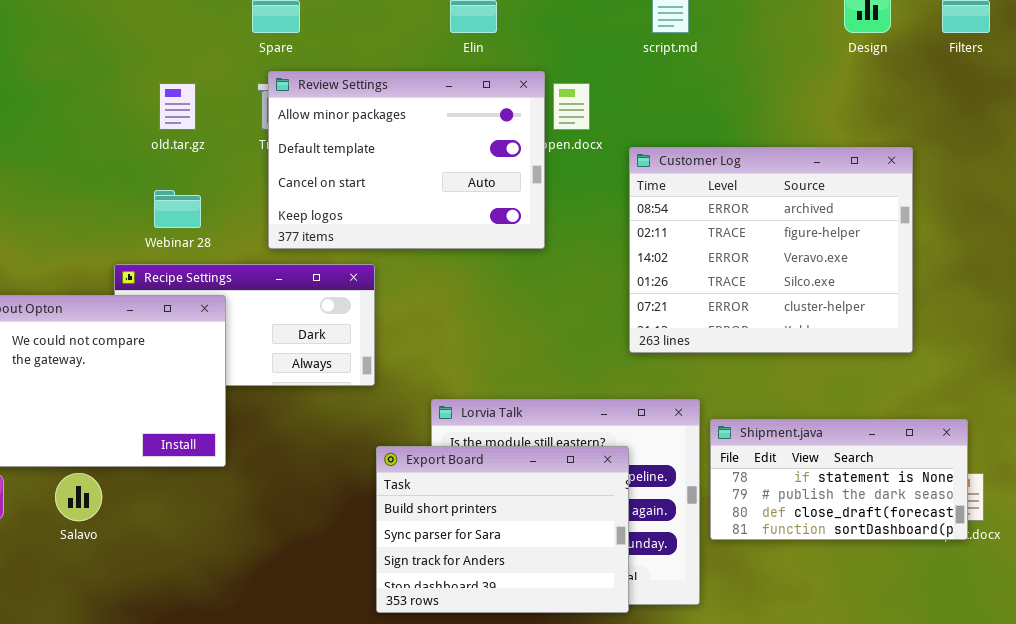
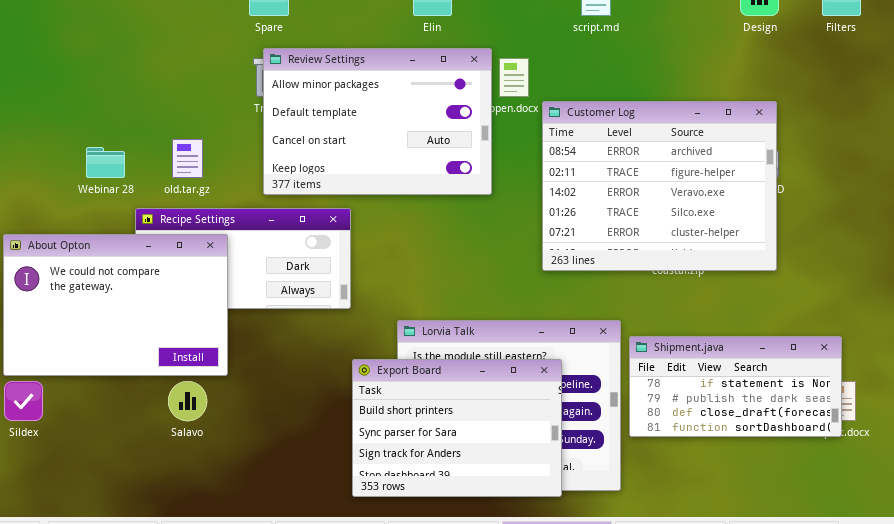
old.tar.gz: [159,83,196,130] -> [172,139,203,178], moved
Customer Log: [629,147,913,353] -> [542,101,777,271], moved
Webinar 28: [154,190,201,228] -> [86,147,125,178], moved
Salavo: [55,473,102,521] -> [168,381,207,421], moved

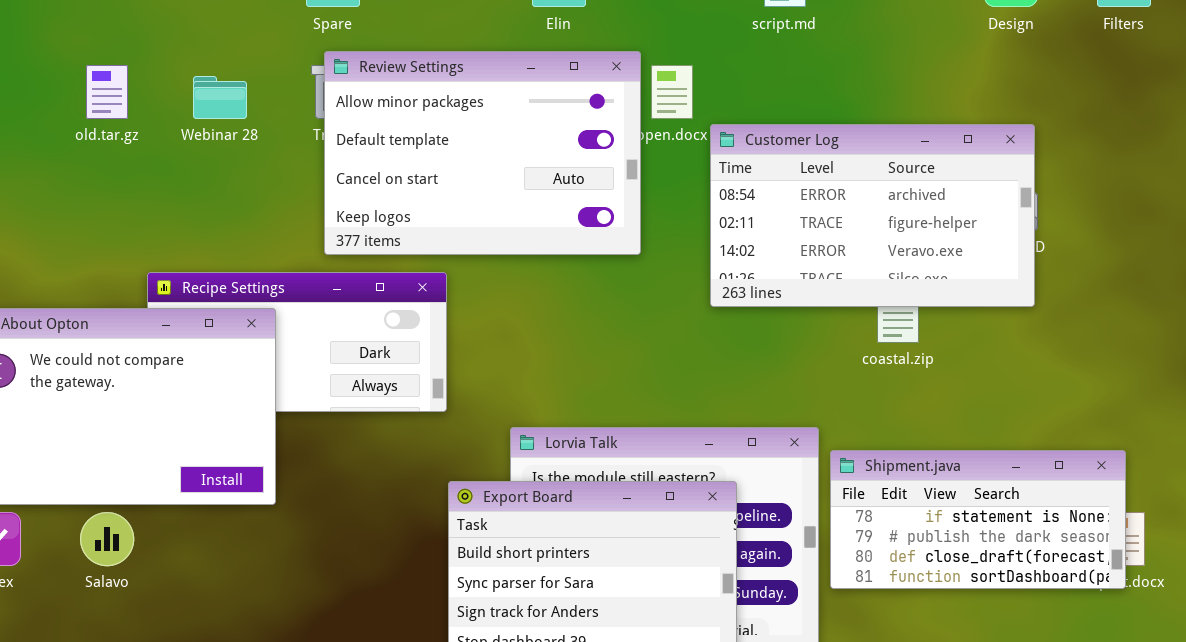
Customer Log: [542,101,777,271] -> [710,124,1035,307], resized
old.tar.gz: [172,139,203,178] -> [86,65,128,119], moved
Webinar 28: [86,147,125,178] -> [193,76,247,119], moved
Salavo: [168,381,207,421] -> [80,512,134,566], moved

